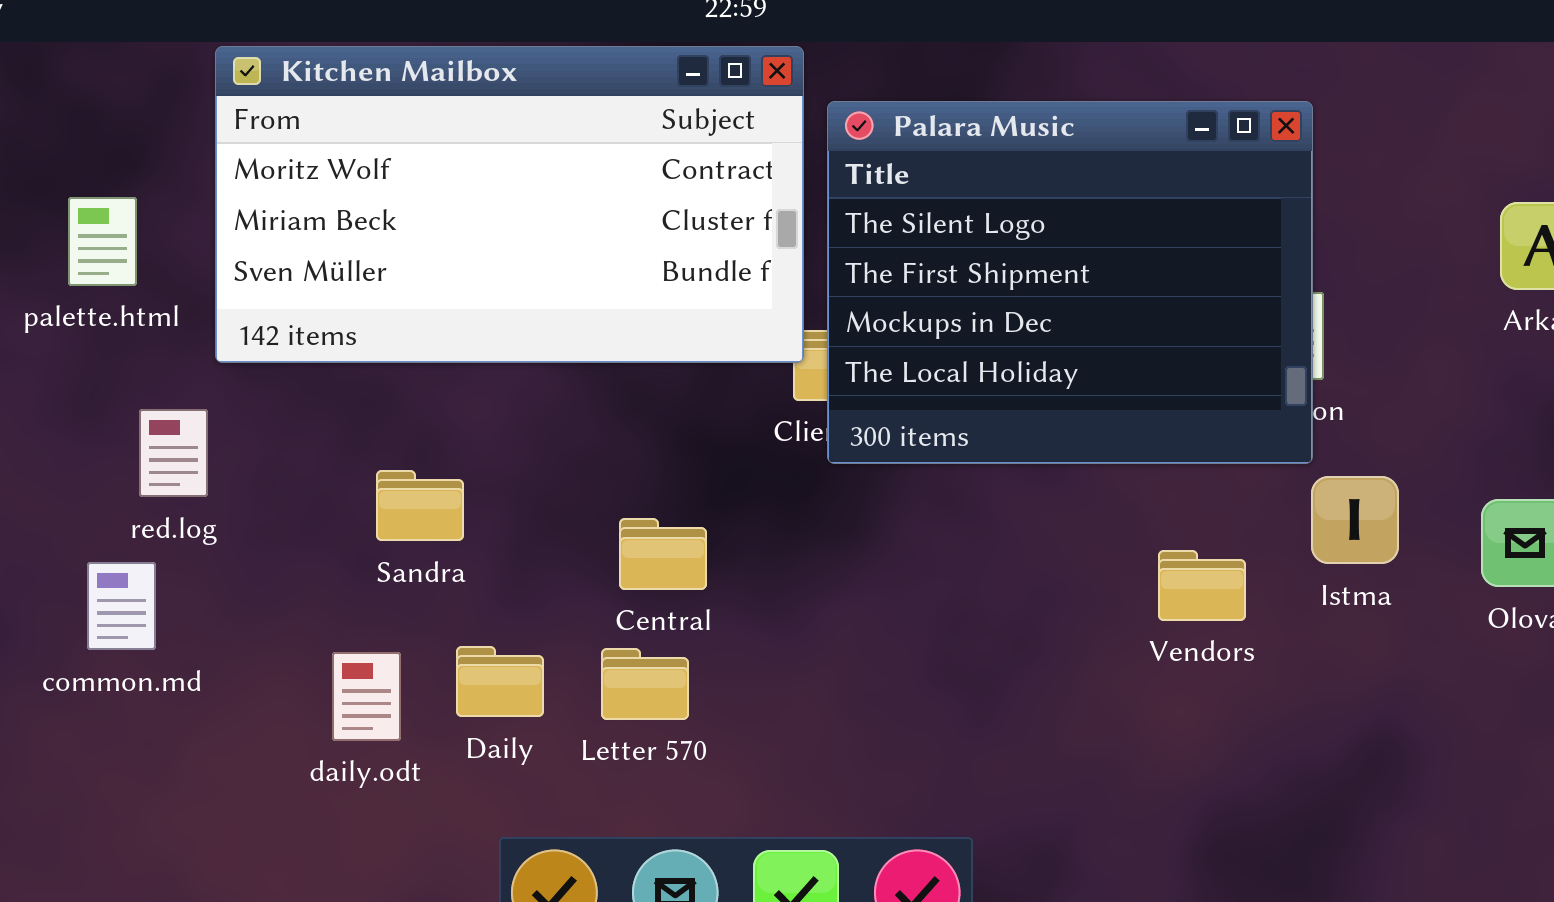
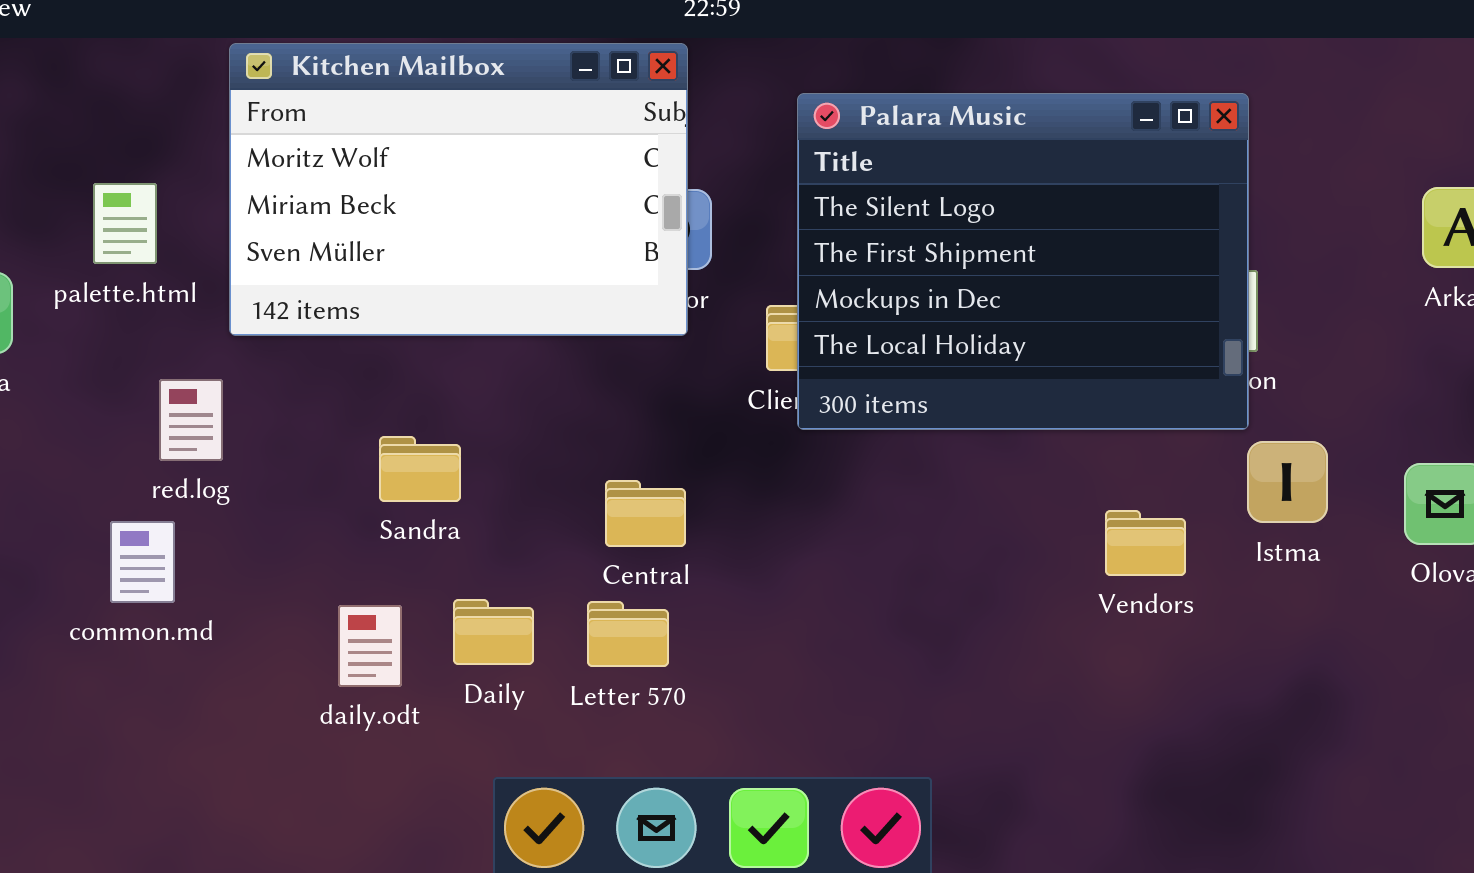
Kitchen Mailbox: [215,46,804,363] -> [229,43,688,336], resized

